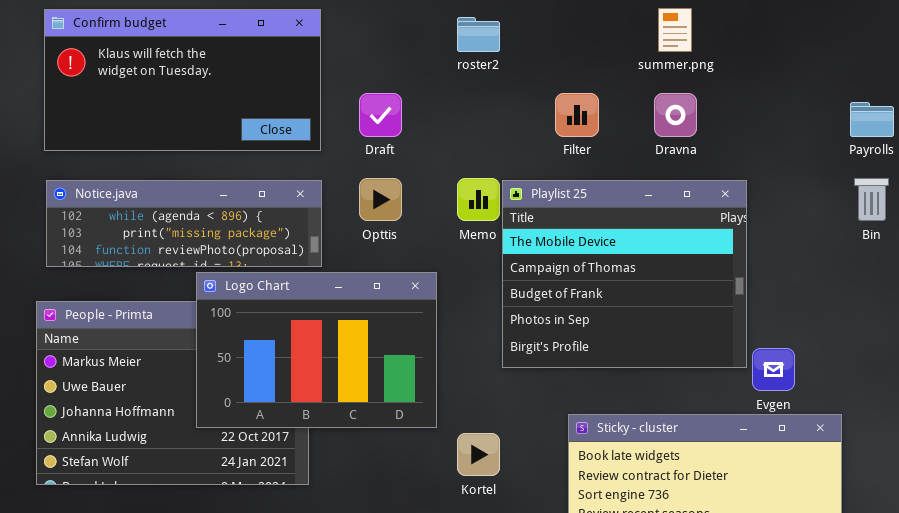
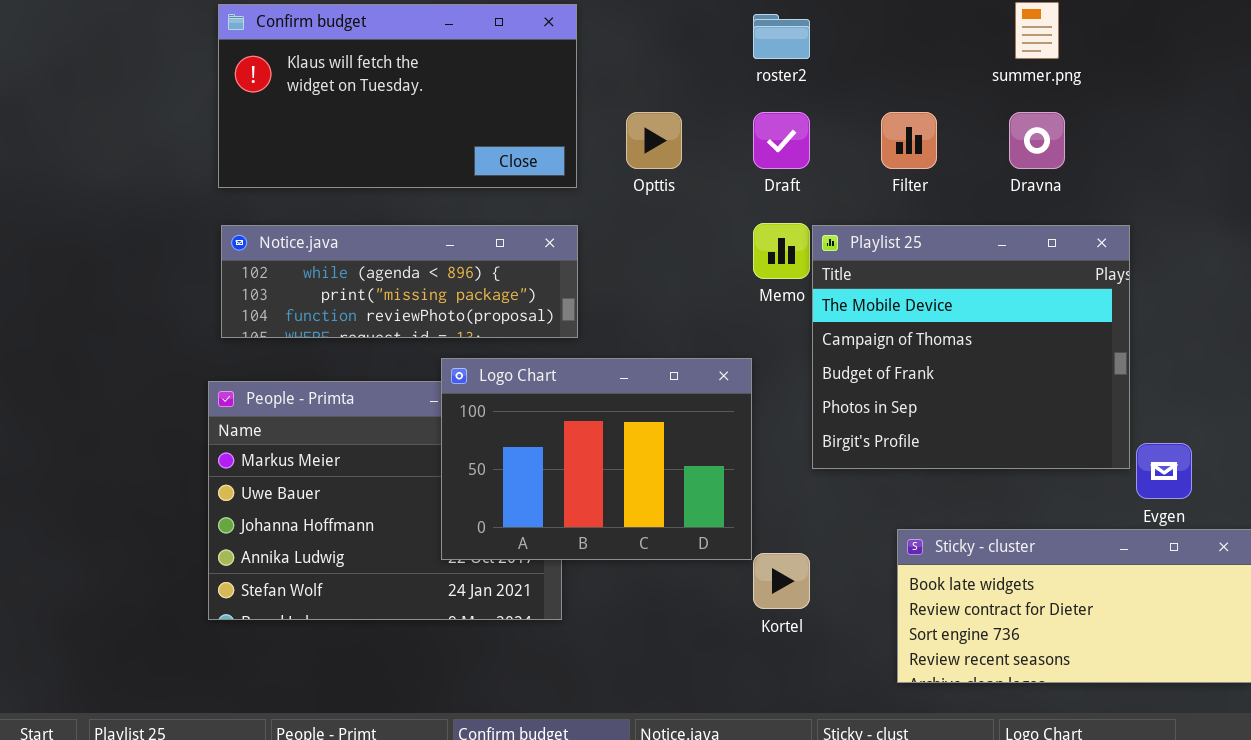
Draft: [359,93,402,137] -> [753,112,810,169], moved
Opttis: [359,178,402,221] -> [626,112,682,169], moved
Logo Chart: [196,272,437,428] -> [441,358,752,560], moved

